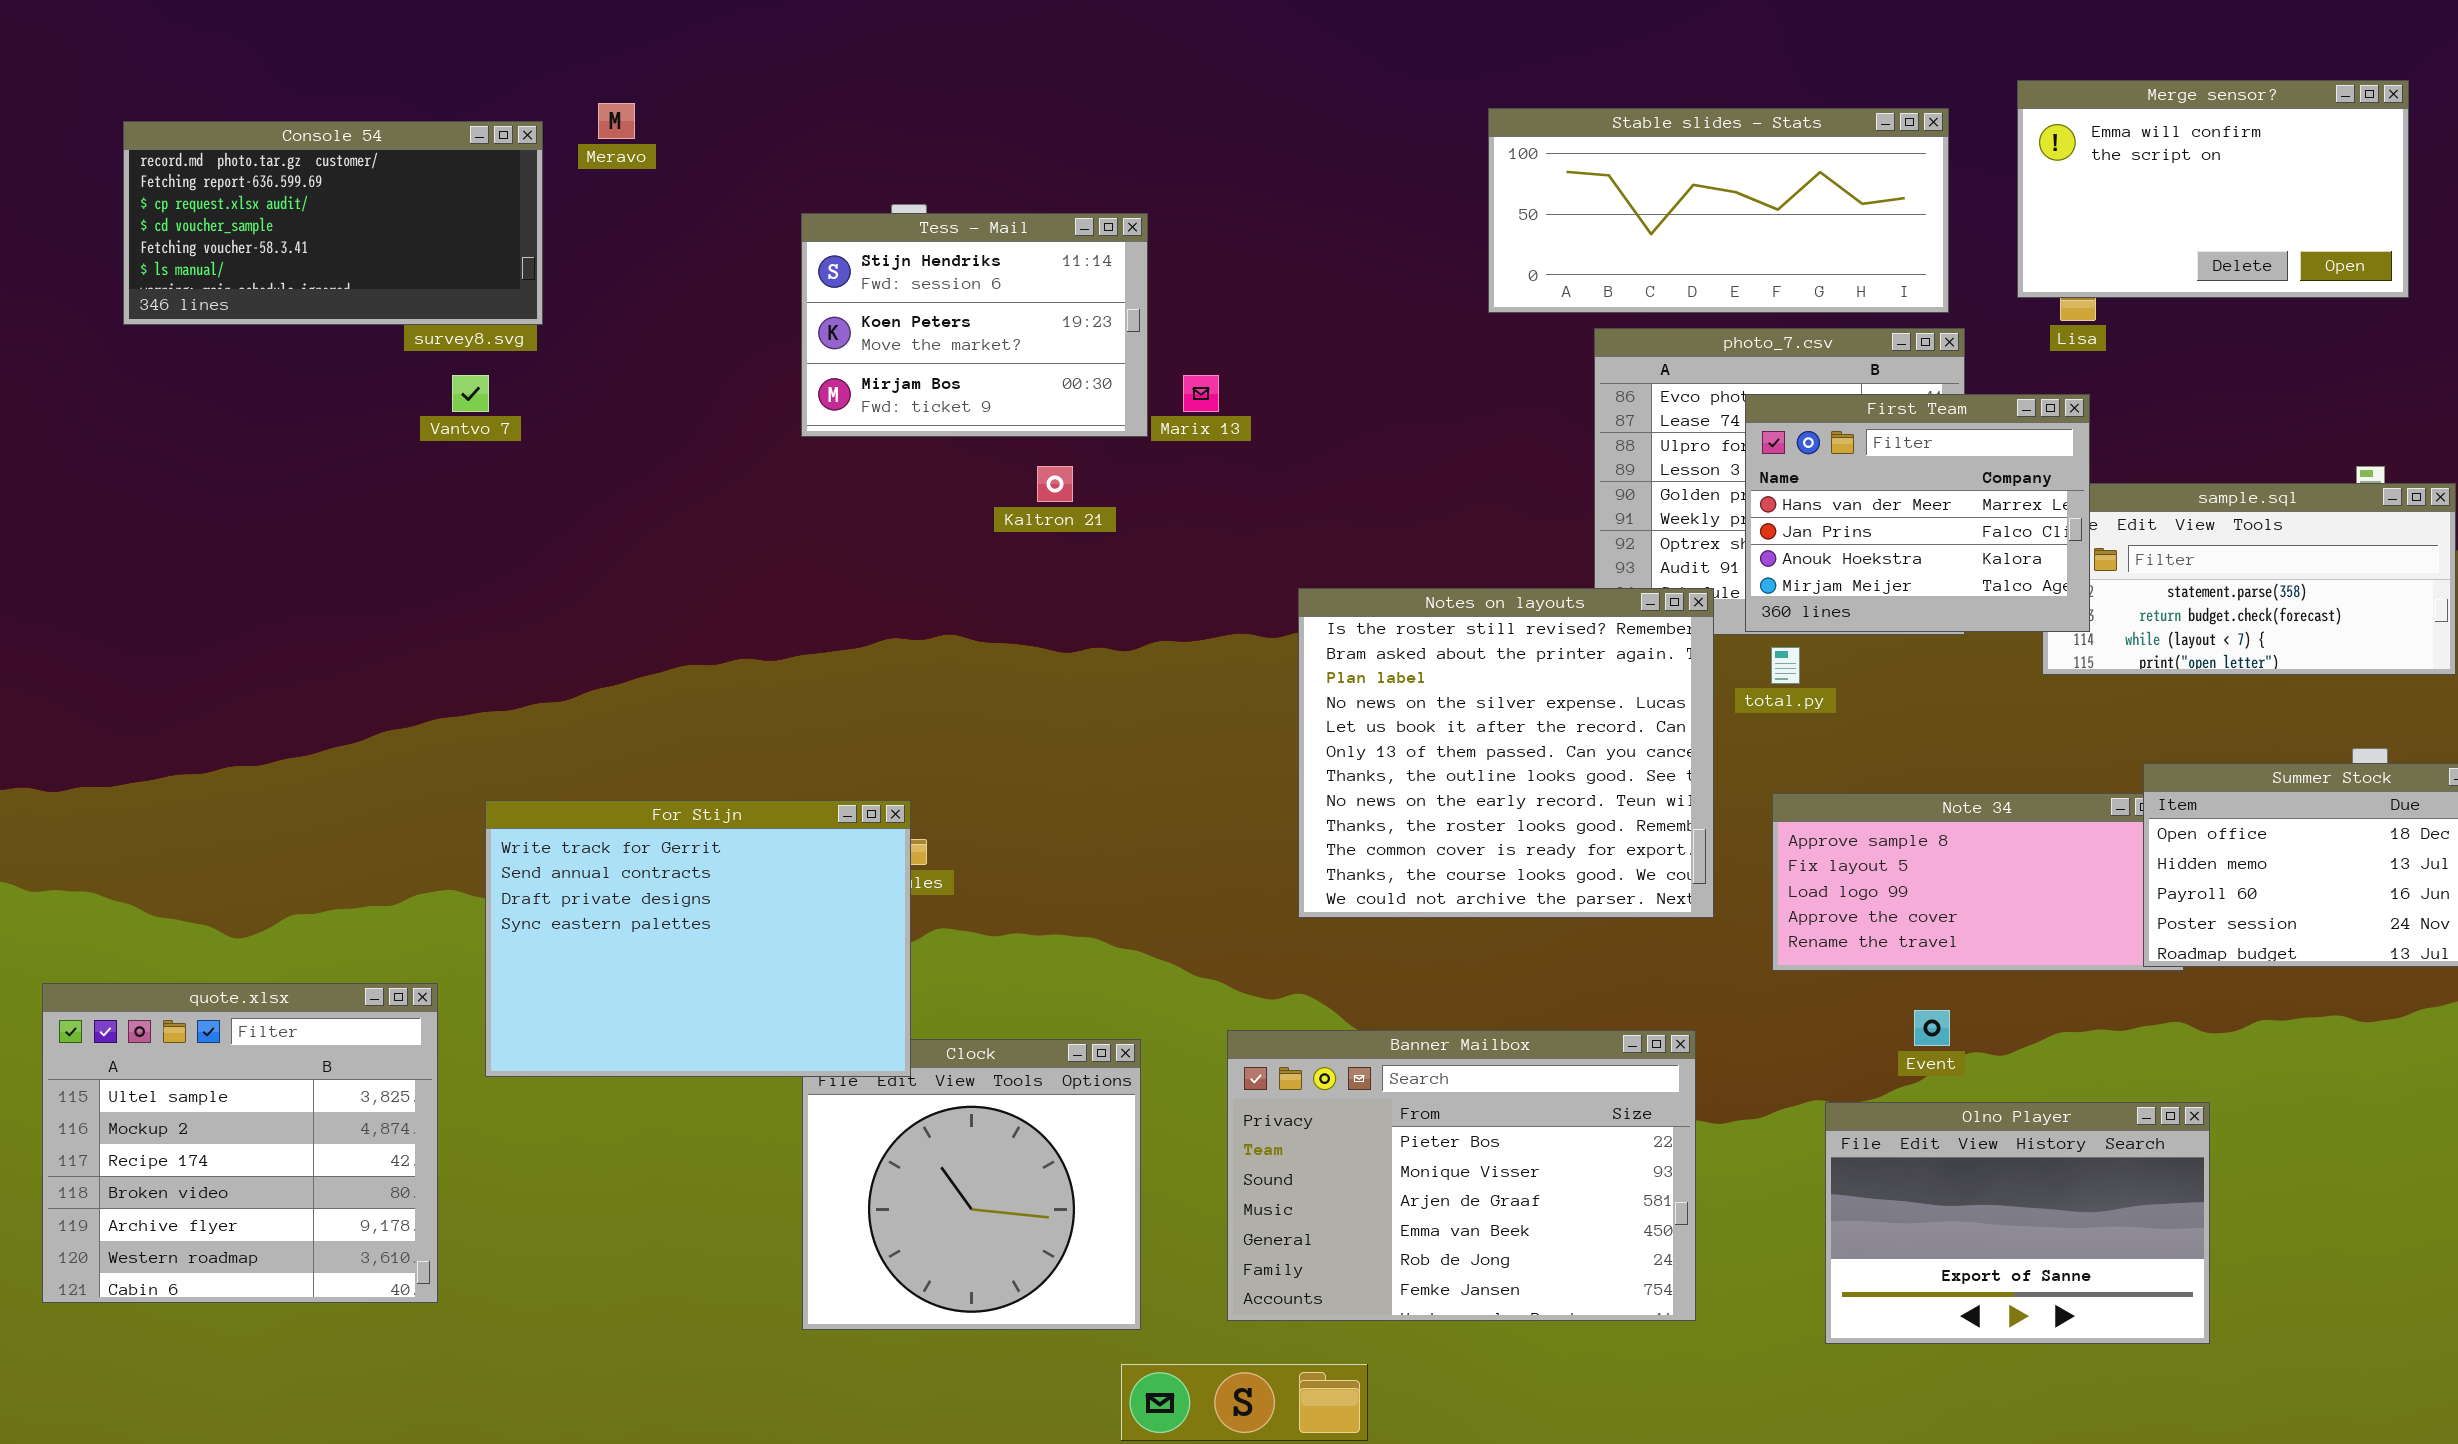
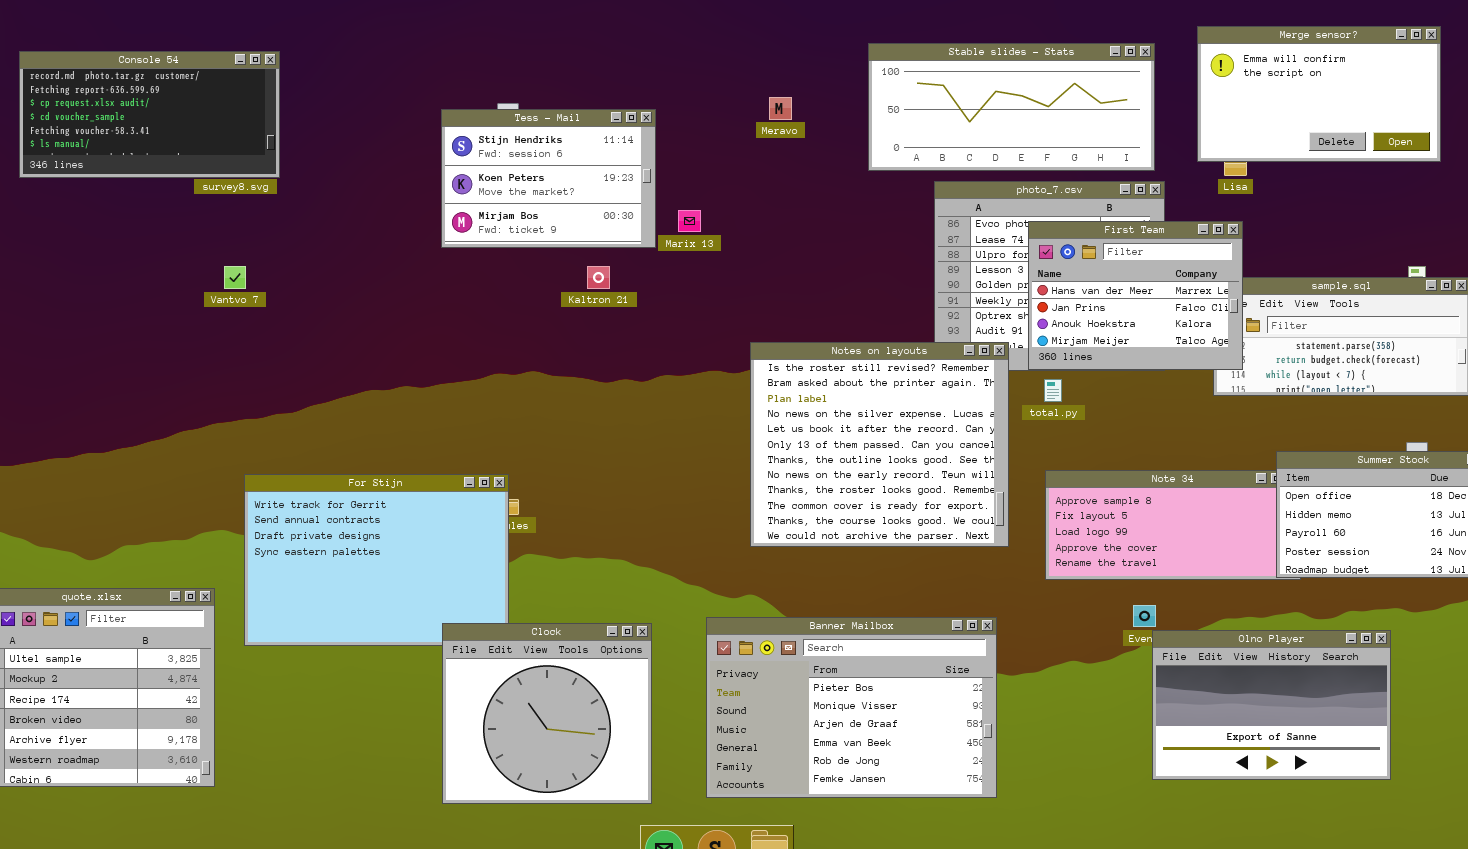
Meravo: [598,103,635,139] -> [769,97,792,120], moved
Vantvo 7: [452,375,489,412] -> [224,266,246,289], moved
Clock: [802,1039,1141,1330] -> [442,623,652,804], raised
Olno Player: [1825,1102,2210,1344] -> [1152,630,1391,780], moved

